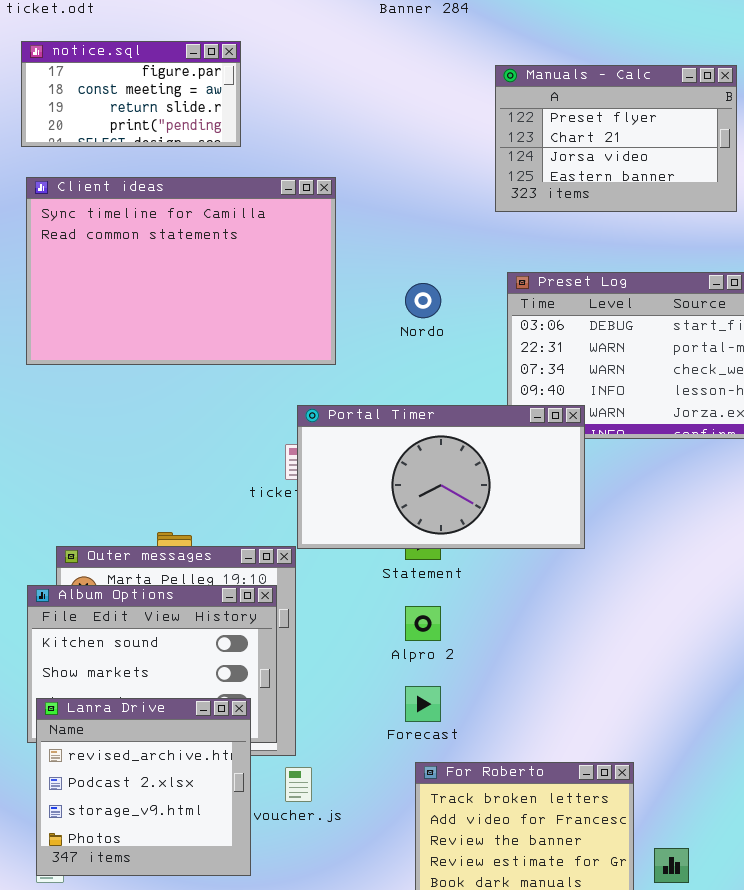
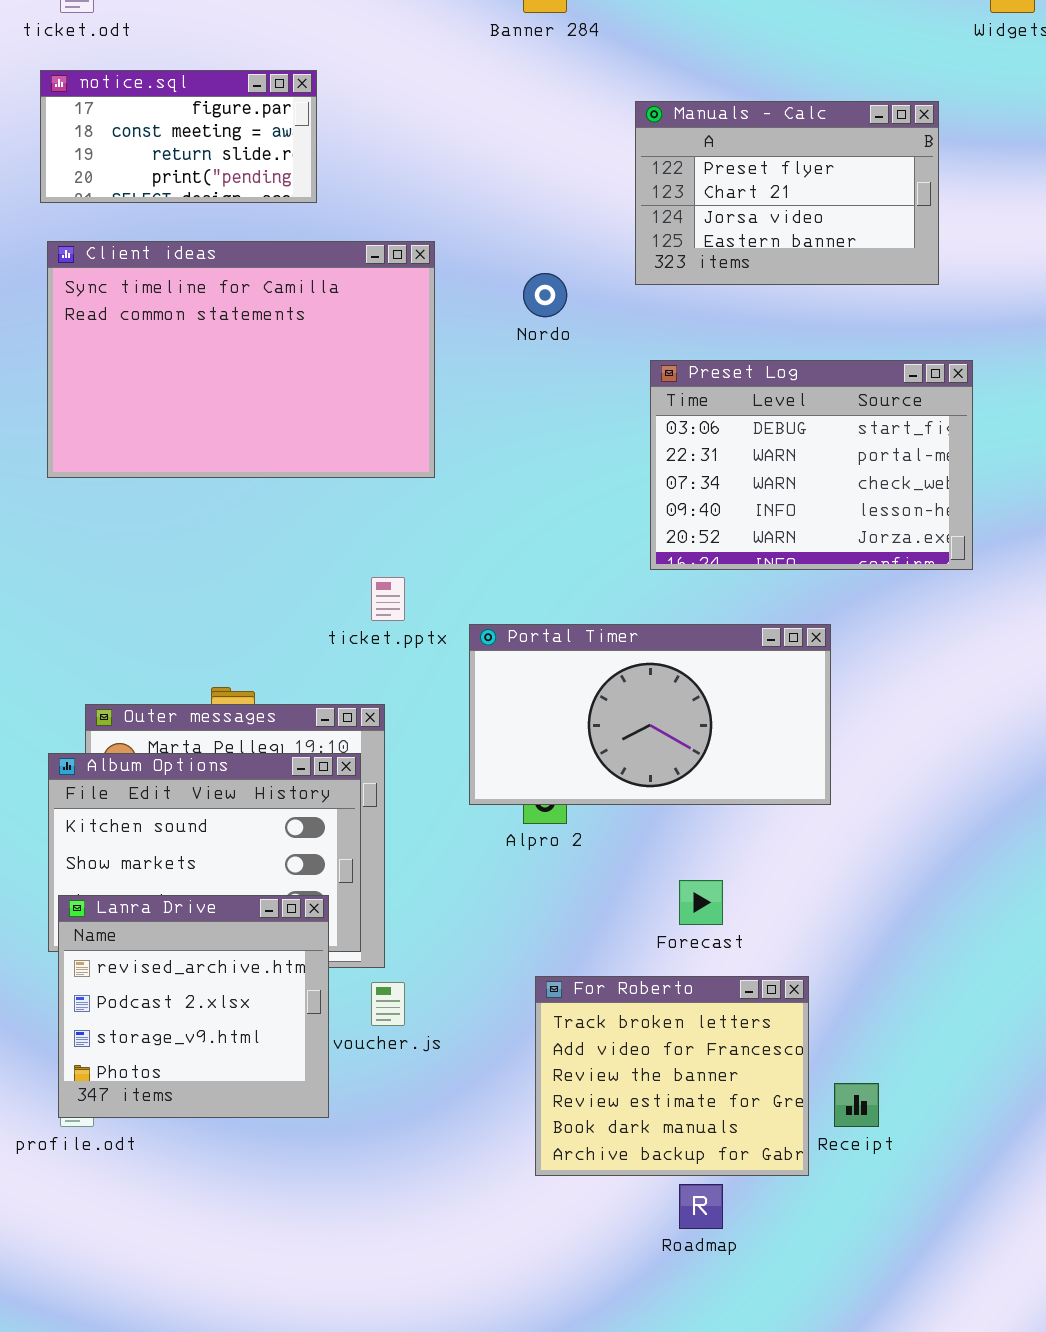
Nordo: [405,283,441,318] -> [523,273,567,317], moved
Portal Timer: [297,405,585,549] -> [469,624,831,805], moved
Forecast: [405,686,441,722] -> [679,880,723,925], moved

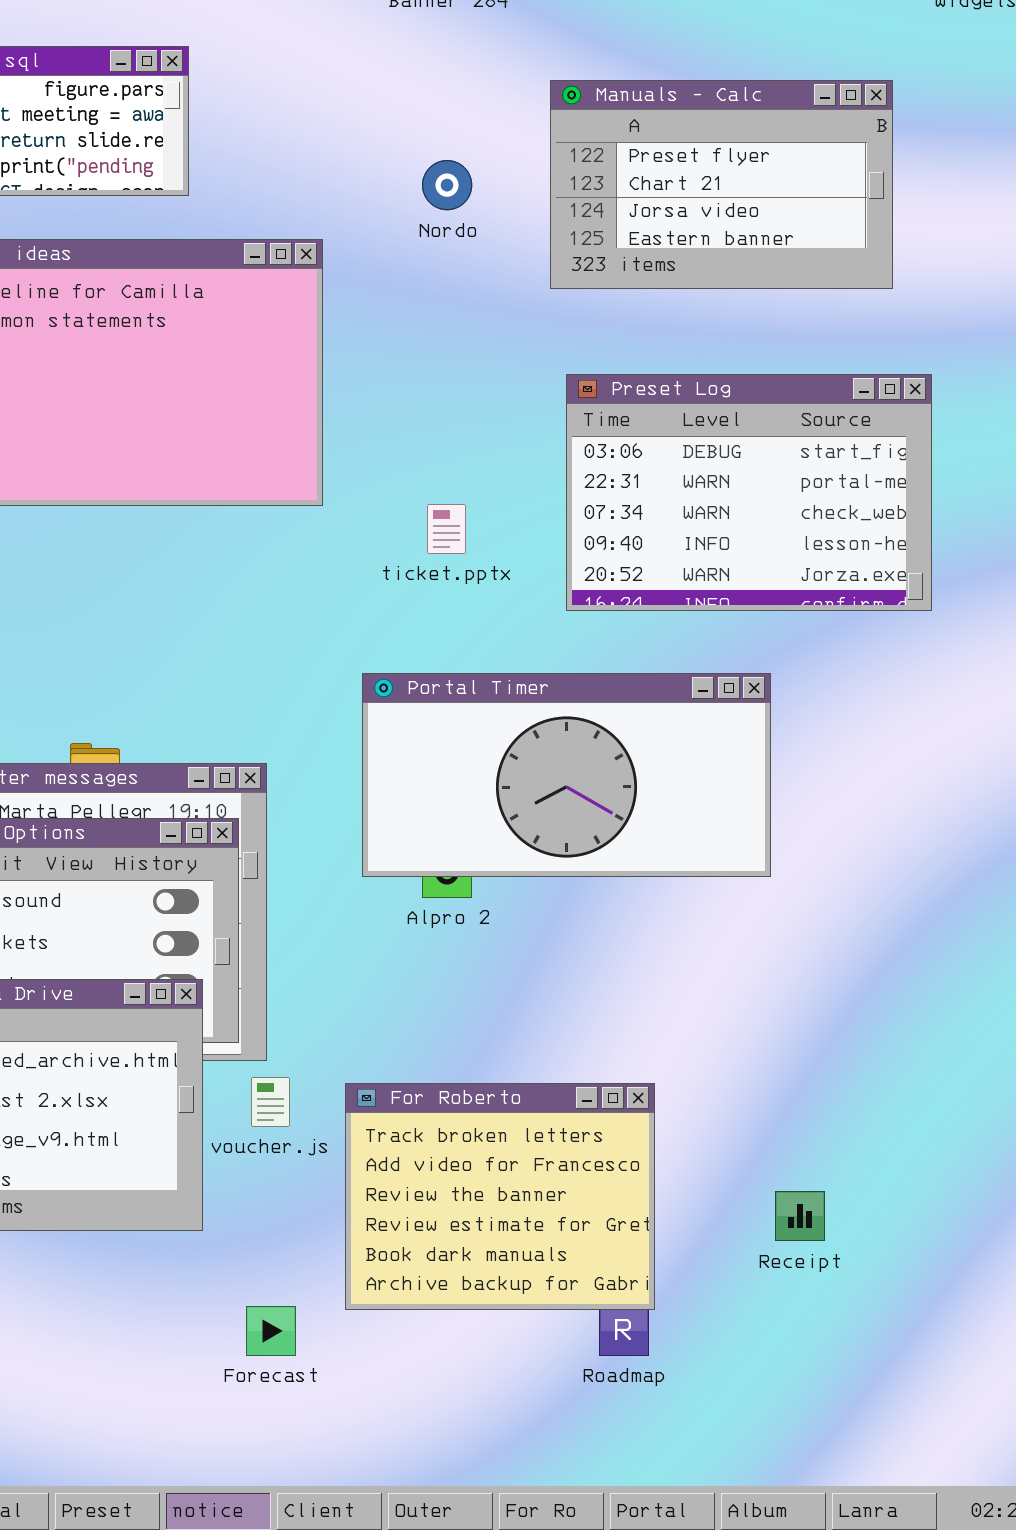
Nordo: [523,273,567,317] -> [422,160,472,210], moved
ticket.pptx: [371,577,405,621] -> [427,504,466,554], moved
Forecast: [679,880,723,925] -> [246,1306,296,1356], moved
For Roberto: [535,976,809,1176] -> [345,1083,655,1310], moved

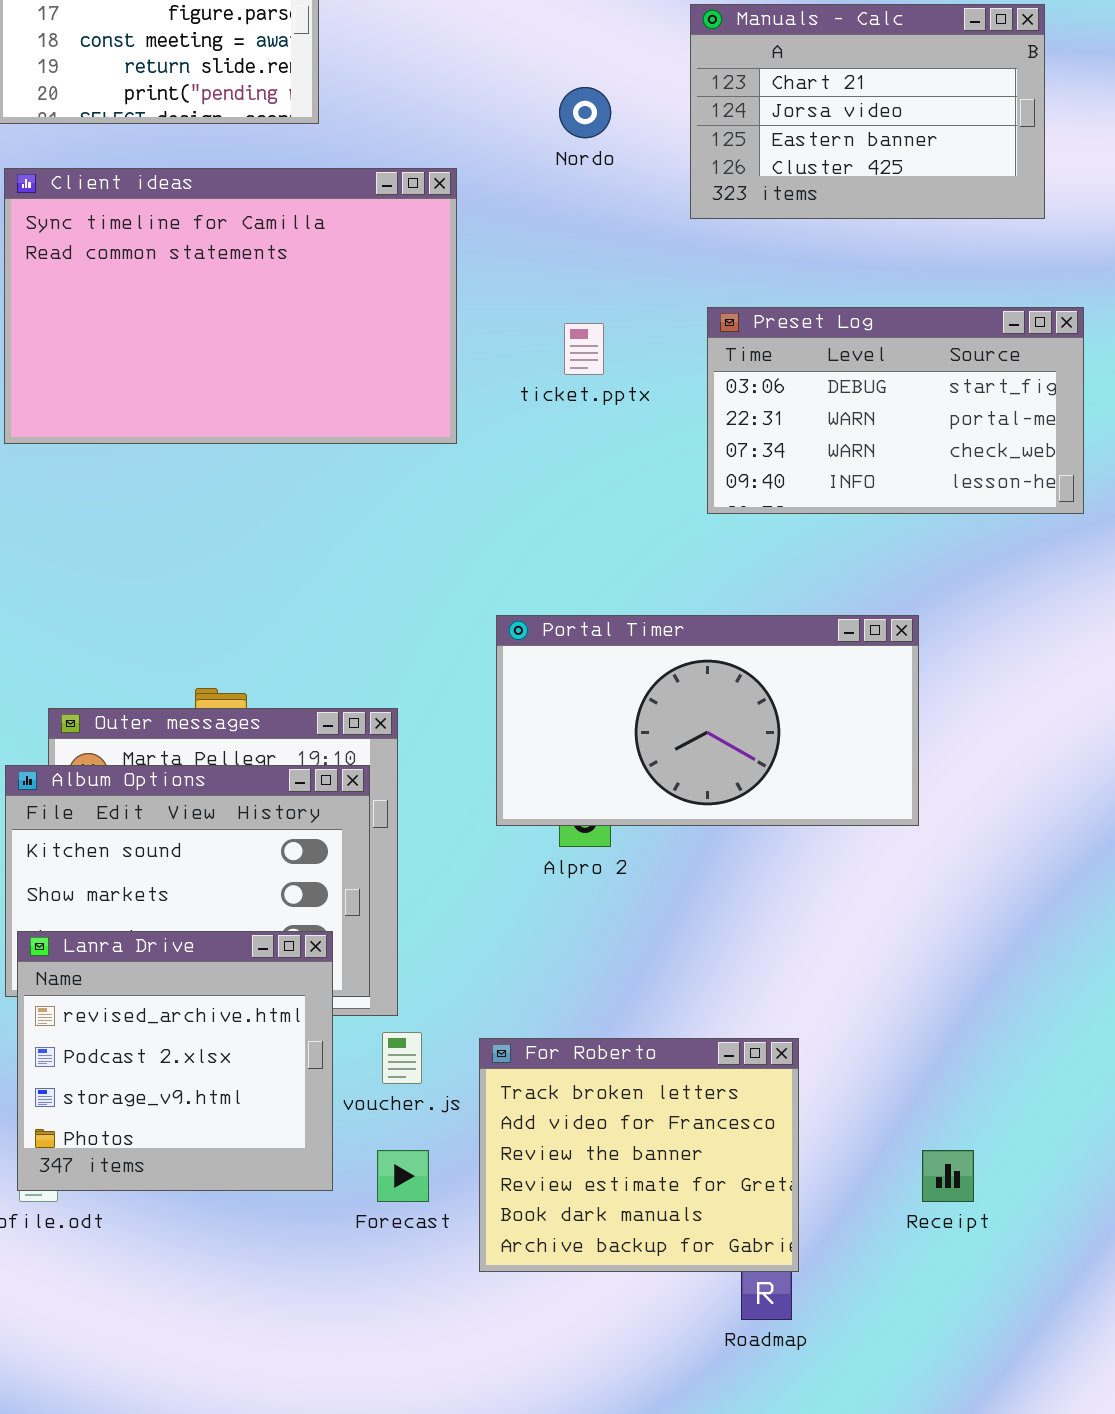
Manuals - Calc: [550,80,893,289] -> [690,4,1045,219], scrolled down 1 row
Preset Log: [566,374,932,611] -> [707,307,1084,514], resized
ticket.pptx: [427,504,466,554] -> [564,323,604,375], moved
Forecast: [246,1306,296,1356] -> [377,1150,429,1202], moved

